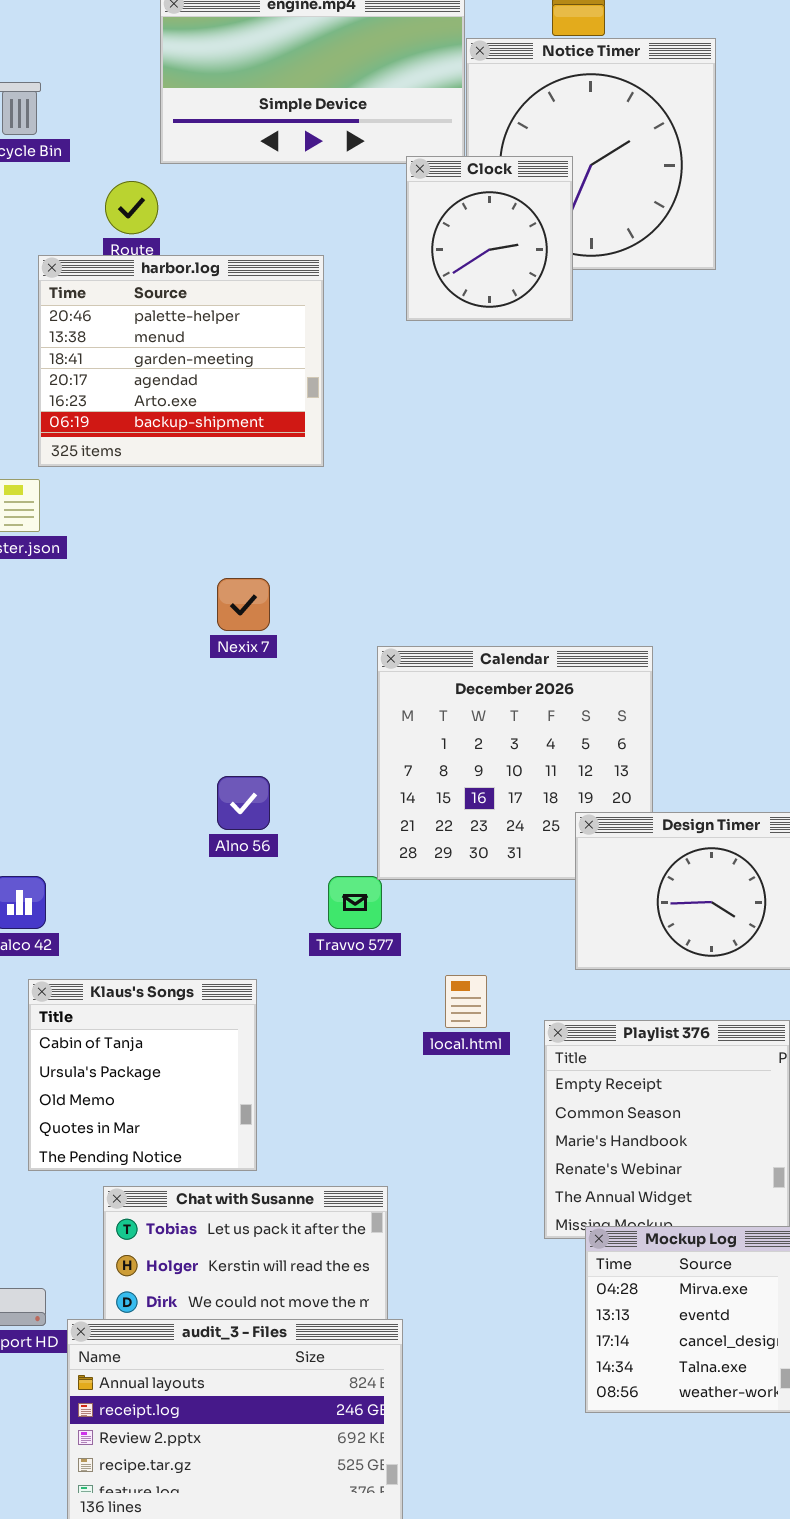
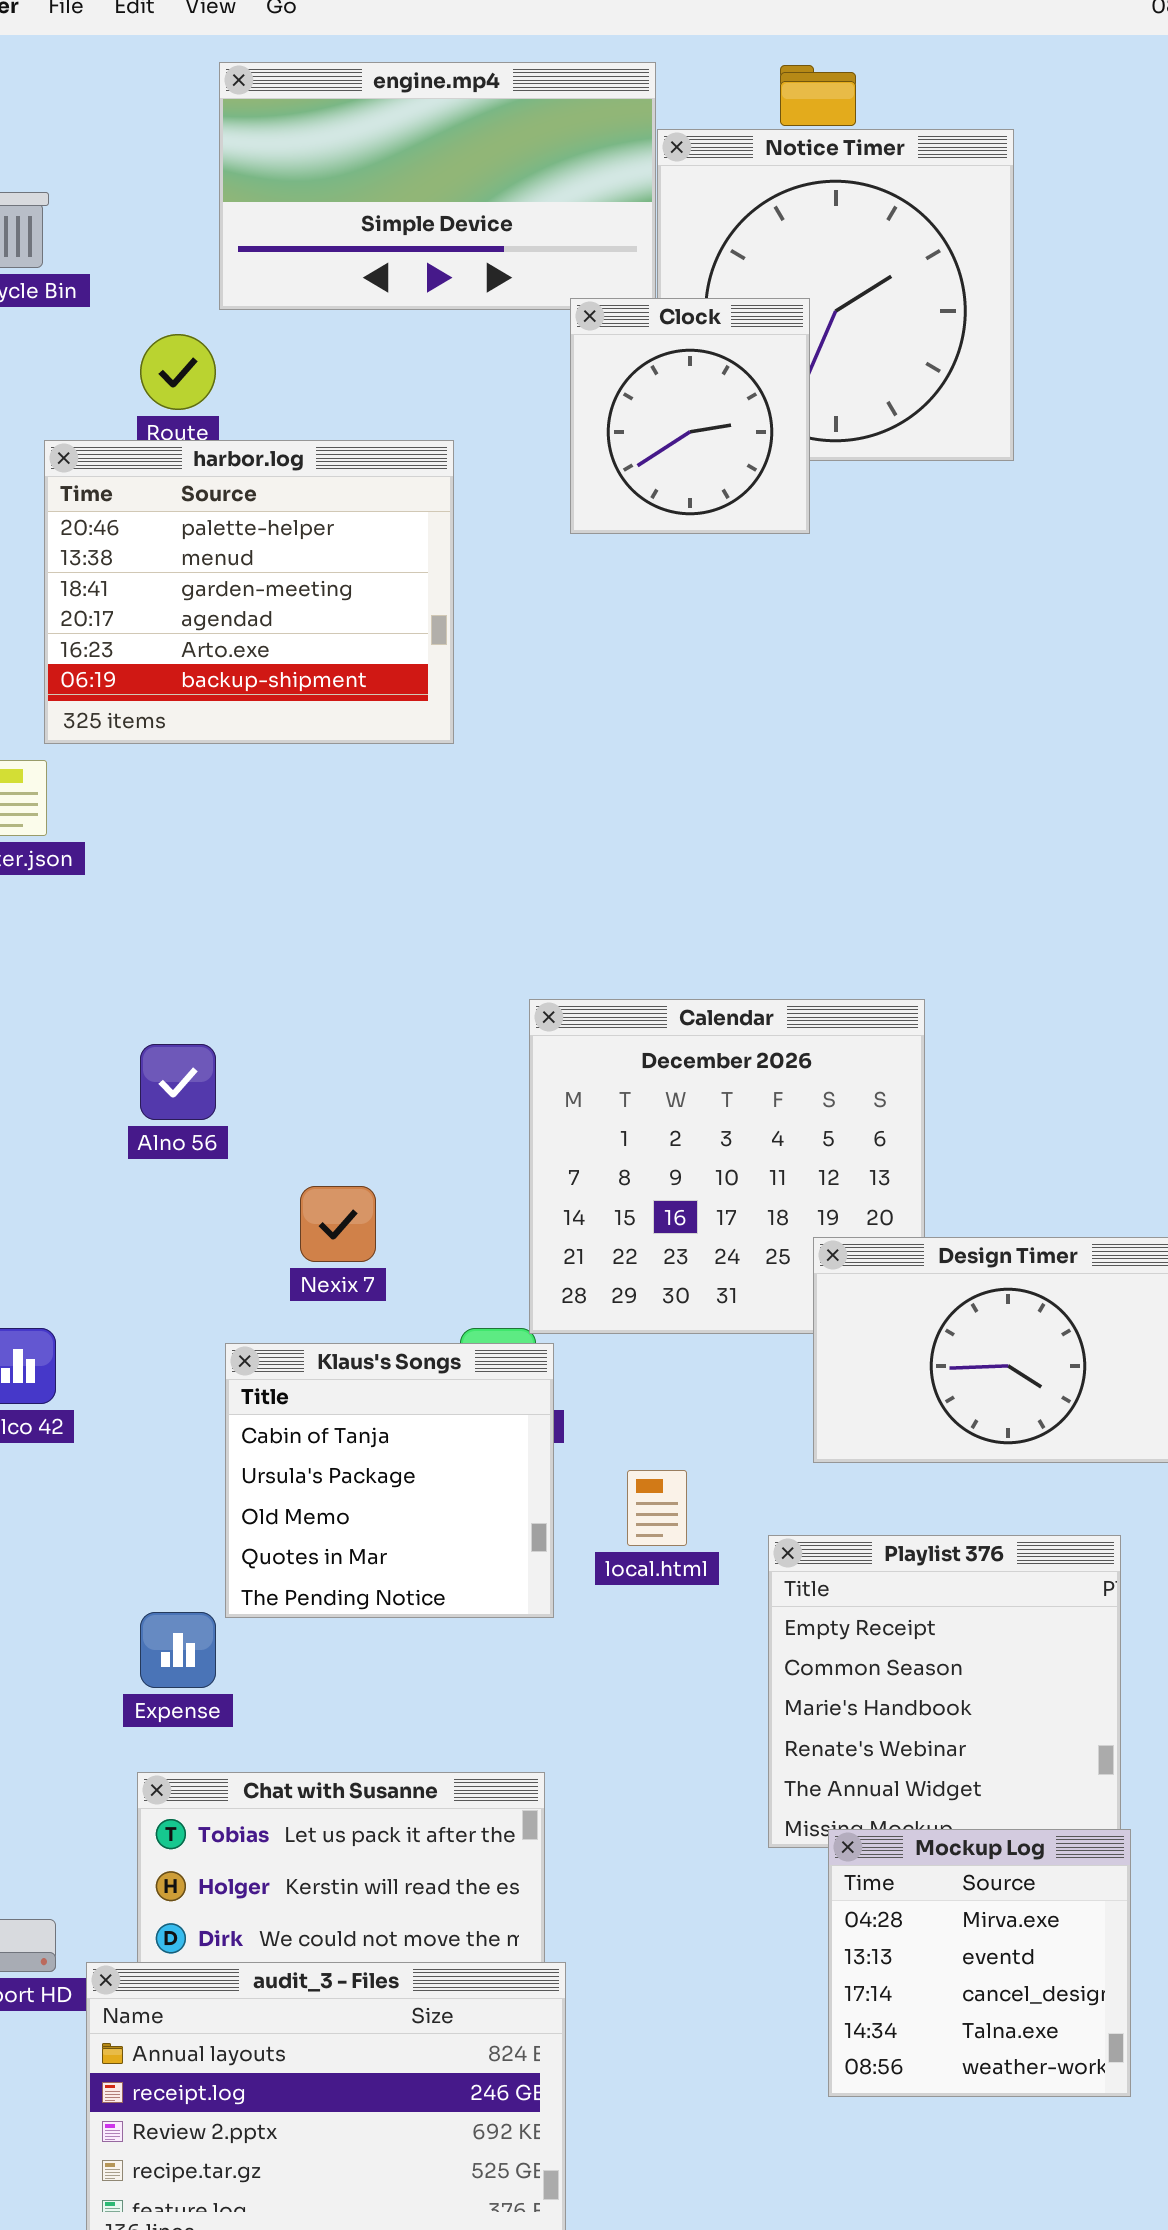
Nexix 7: [217,578,270,631] -> [300,1186,376,1262], moved
Alno 56: [217,776,270,830] -> [140,1044,216,1120], moved
Klaus's Songs: [28,979,257,1171] -> [225,1343,554,1618], moved

